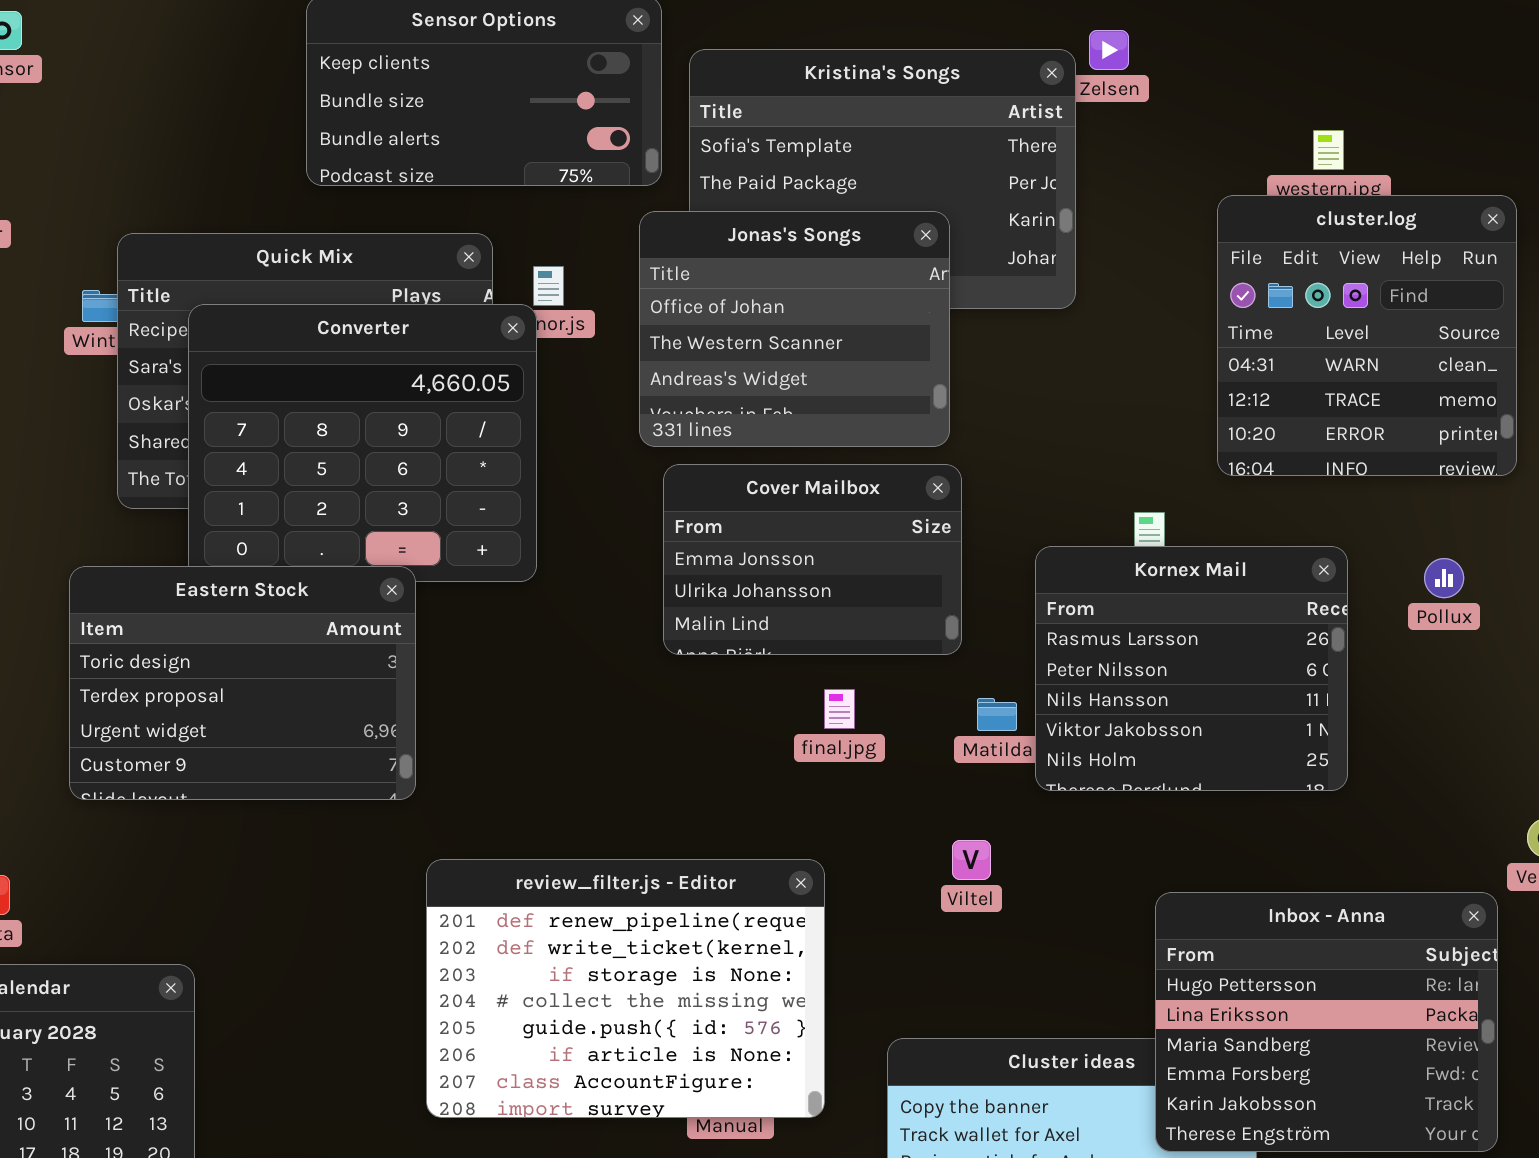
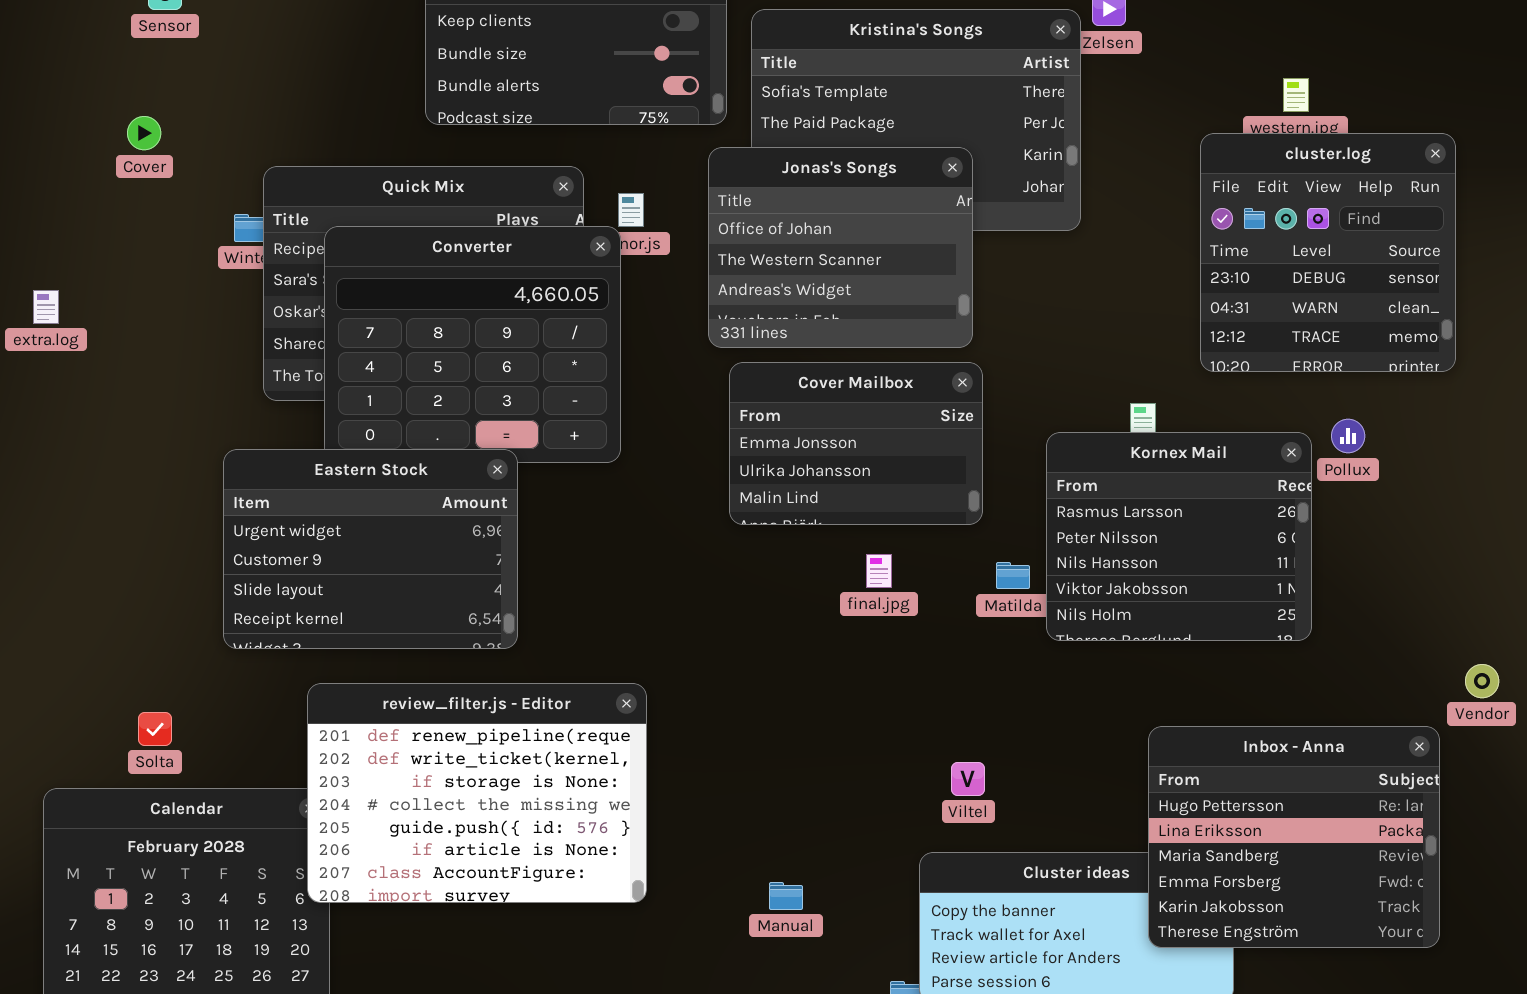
cluster.log: [1217,195,1517,476] -> [1200,133,1456,372], scrolled up 1 row
Pollux: [1424,558,1464,598] -> [1331,419,1365,453], moved
Eastern Stock: [69,566,416,800] -> [223,449,518,649], scrolled down 2 rows
Viltel: [952,840,991,880] -> [951,762,985,796], moved
review_filter.js - Editor: [426,859,825,1118] -> [307,683,647,903], moved

